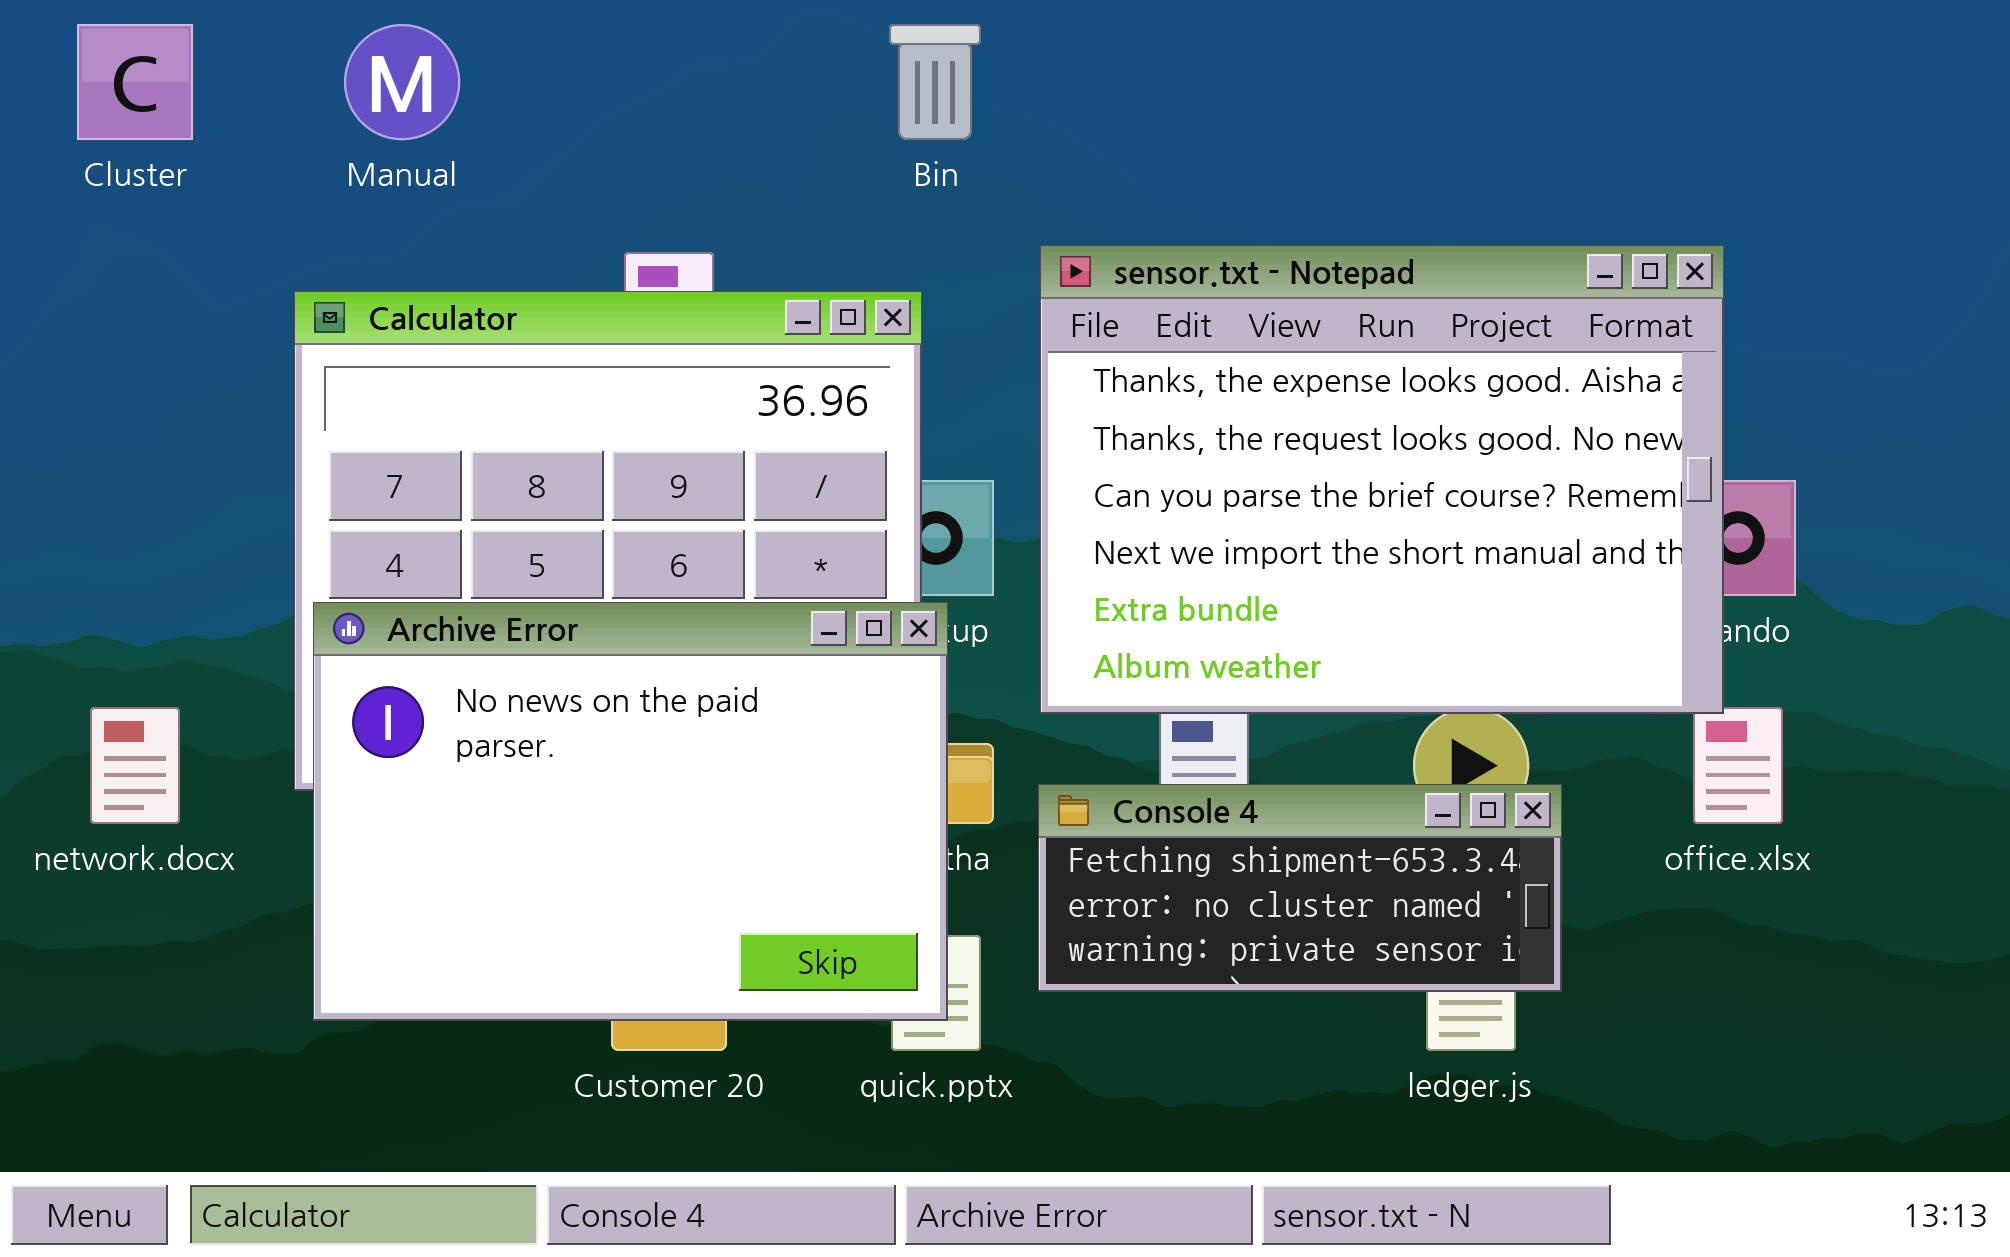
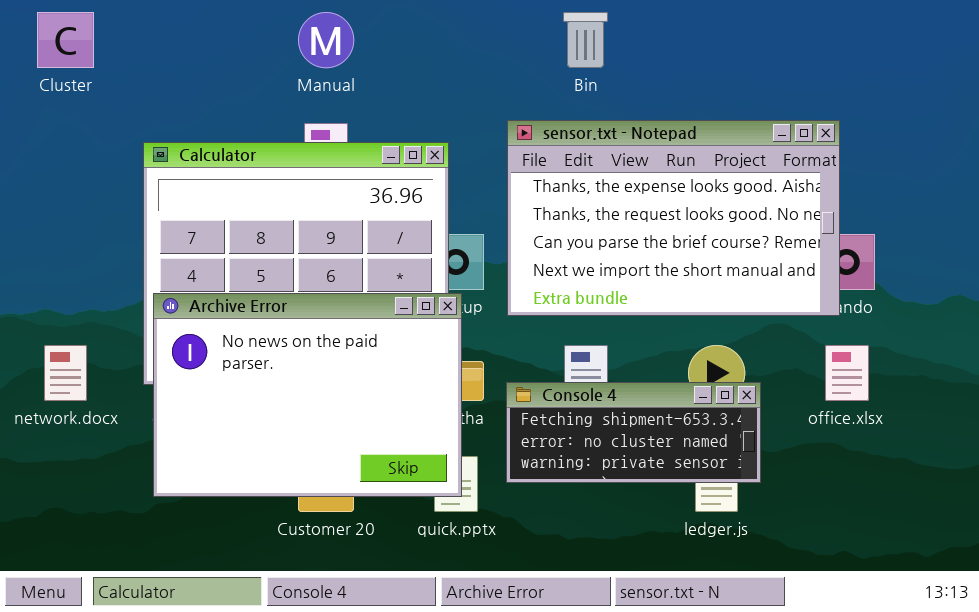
Manual: [344,24,460,140] -> [298,12,354,68], moved
Bin: [889,24,981,140] -> [563,12,608,68], moved
sensor.txt - Notepad: [1040,245,1724,714] -> [507,120,840,316], resized

